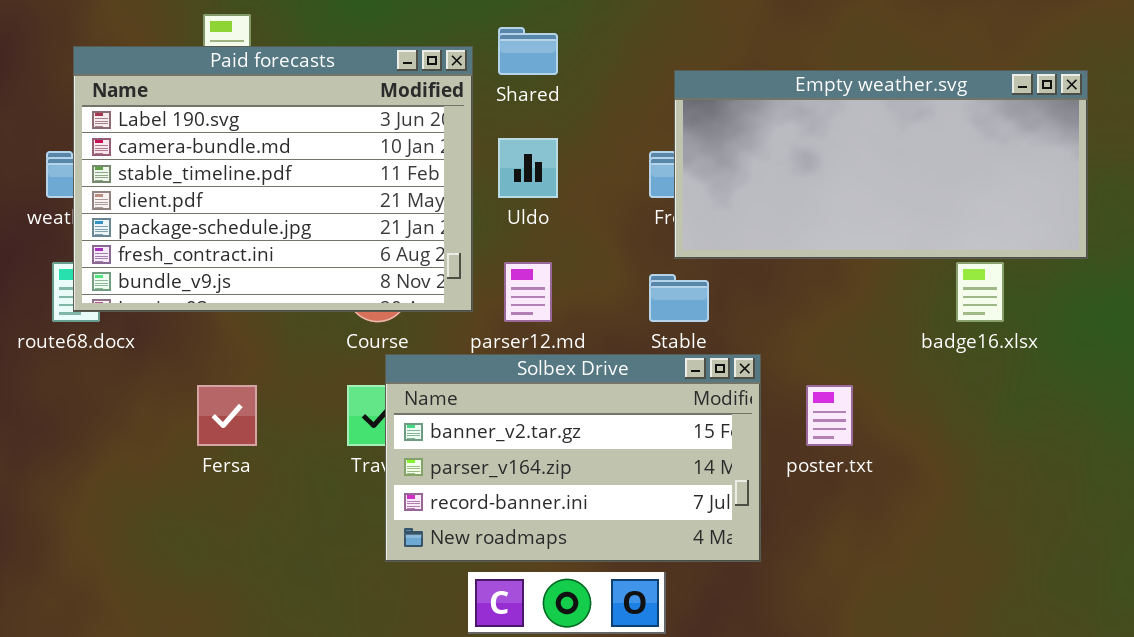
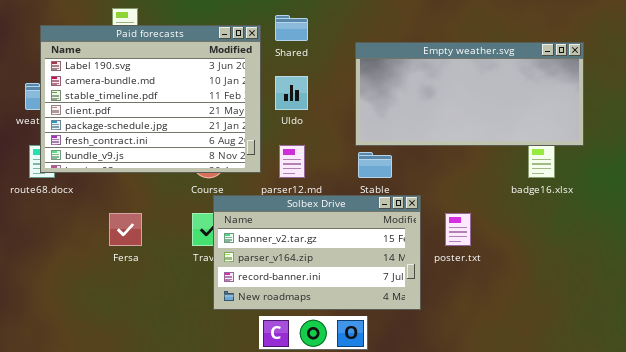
Empty weather.svg: [674,70,1088,259] -> [355,42,584,146], moved

